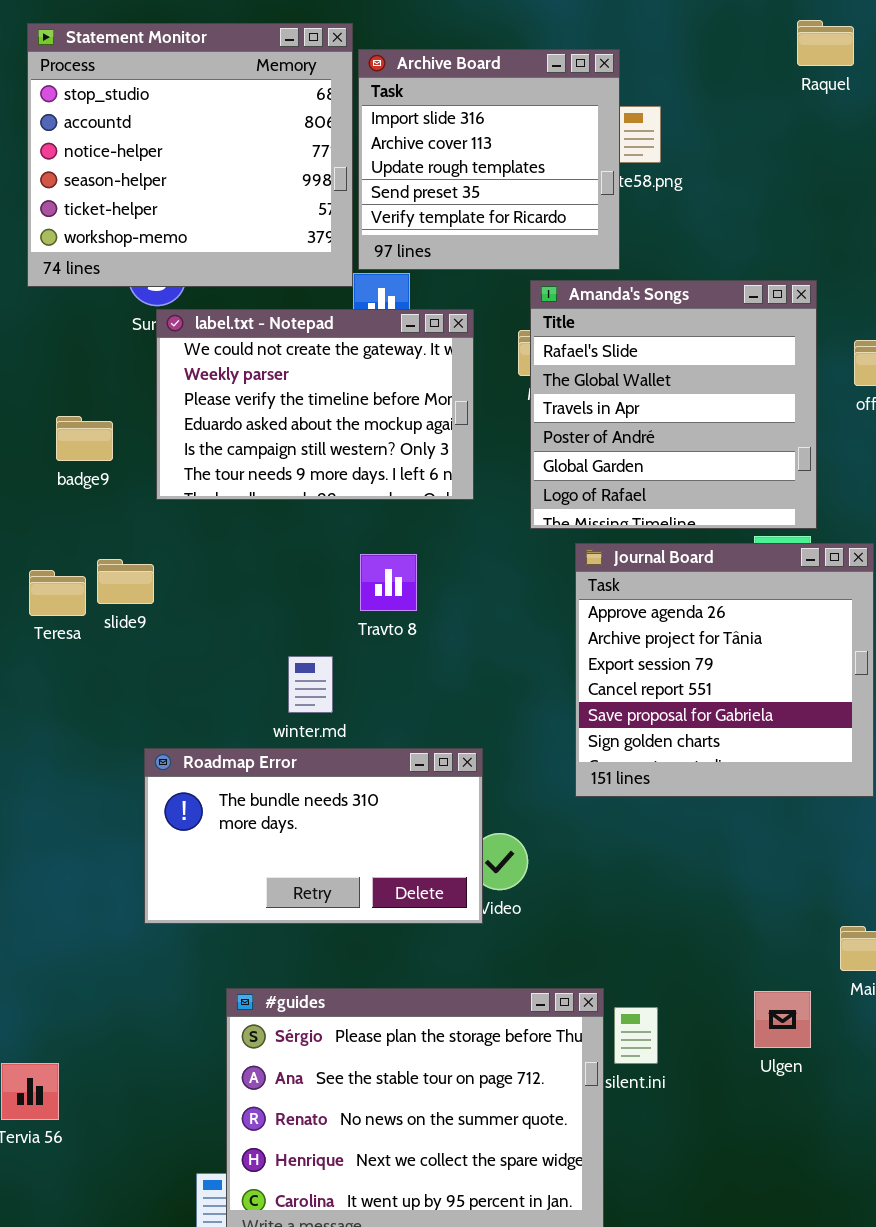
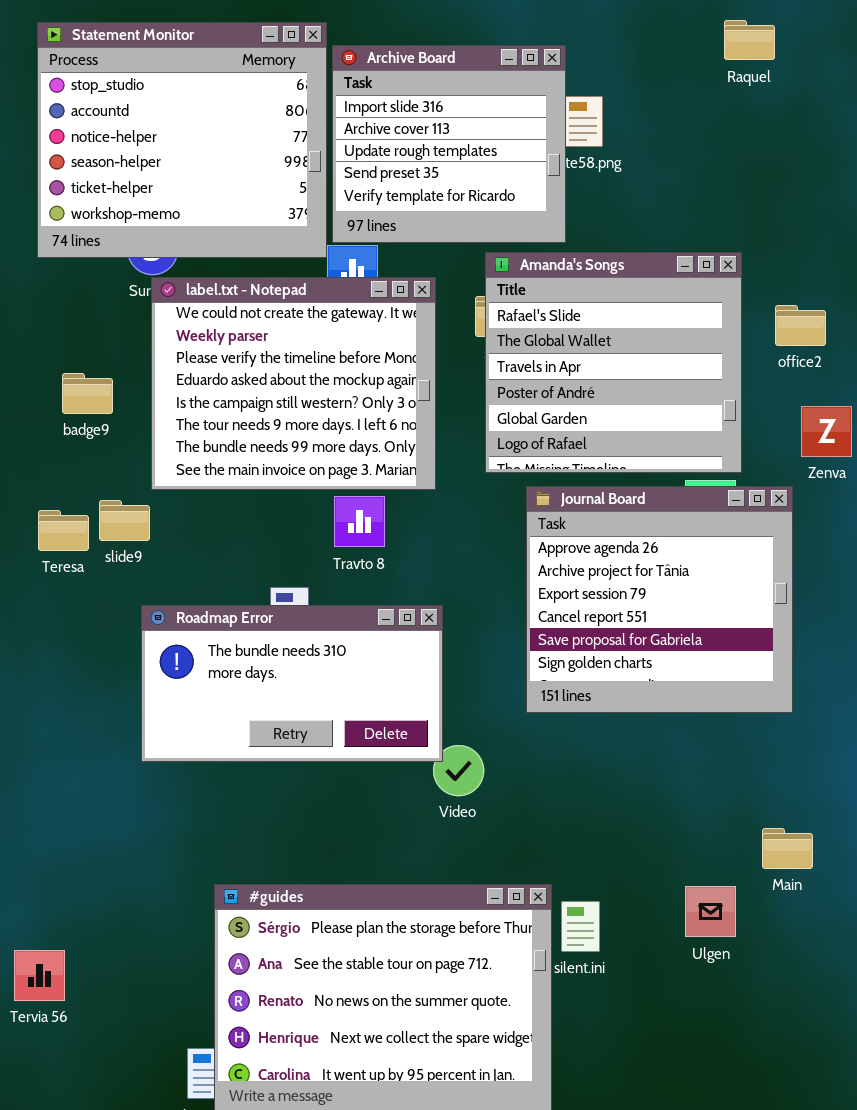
label.txt - Notepad: [156,309,474,500] -> [151,277,436,490], resized
Roadmap Error: [144,748,483,924] -> [141,605,443,762], moved

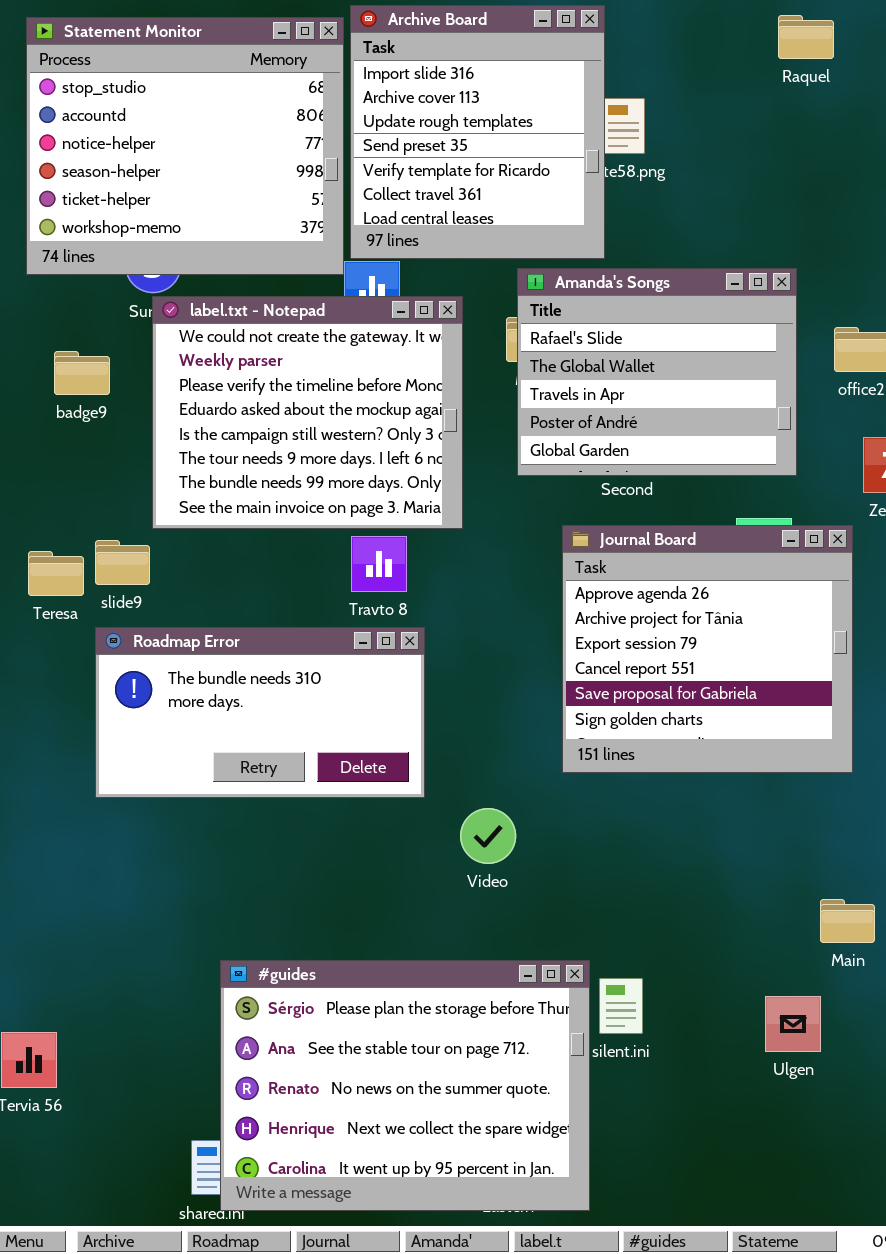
Archive Board: [332,45,566,243] -> [350,5,605,259], resized
Amanda's Songs: [485,252,742,473] -> [517,268,797,476], resized
badge9: [62,373,113,414] -> [54,351,110,395], moved
Roadmap Error: [141,605,443,762] -> [95,627,425,798], moved
Ulgen: [685,886,736,937] -> [765,996,821,1052], moved

